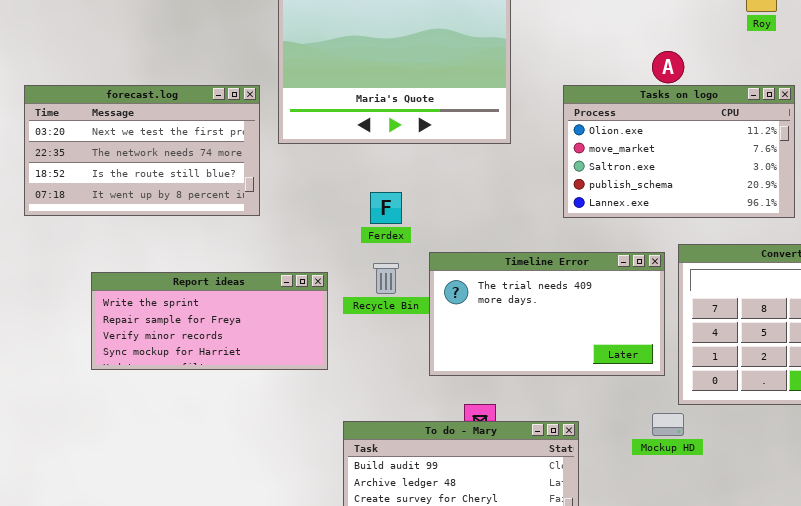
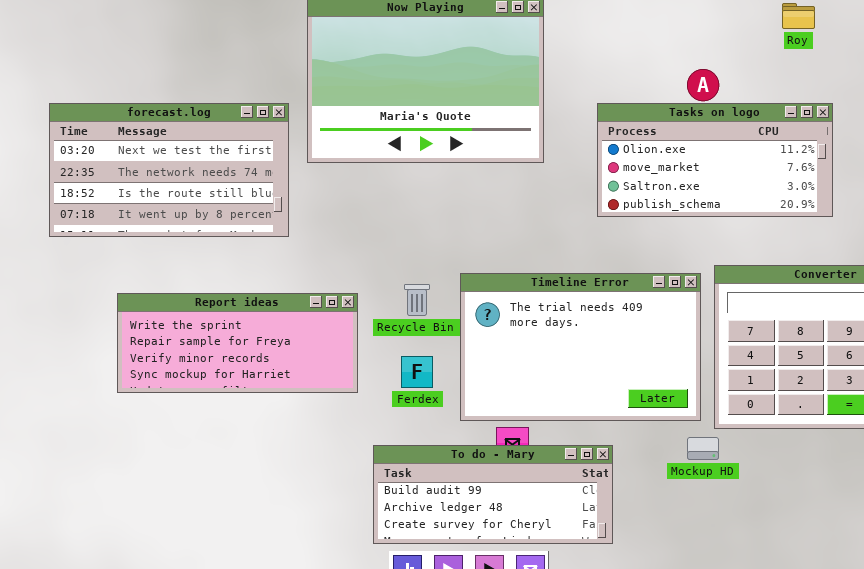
Tasks on logo: [563,85,795,218] -> [597,103,833,217], resized
Ferdex: [370,192,402,224] -> [401,356,433,388], moved
Timeline Error: [429,252,665,376] -> [460,273,701,421], resized

